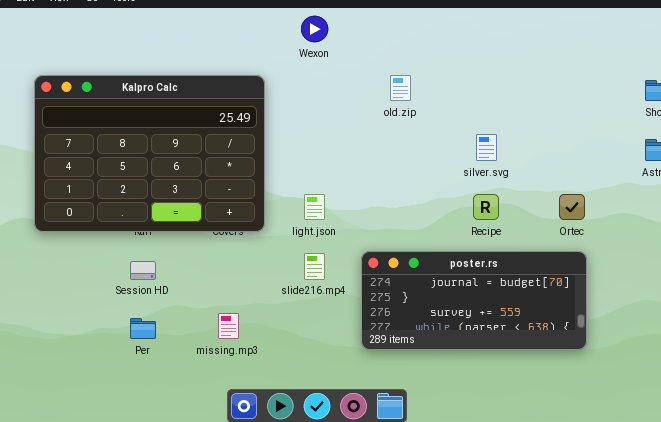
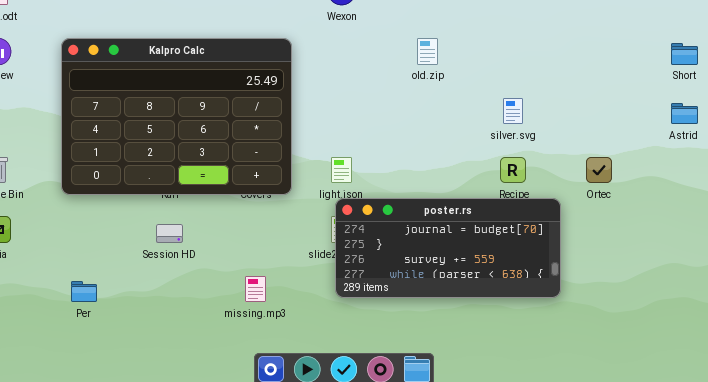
poster.rs: [361,251,587,350] -> [335,198,561,298], moved
Per: [130,318,156,339] -> [71,281,97,302], moved

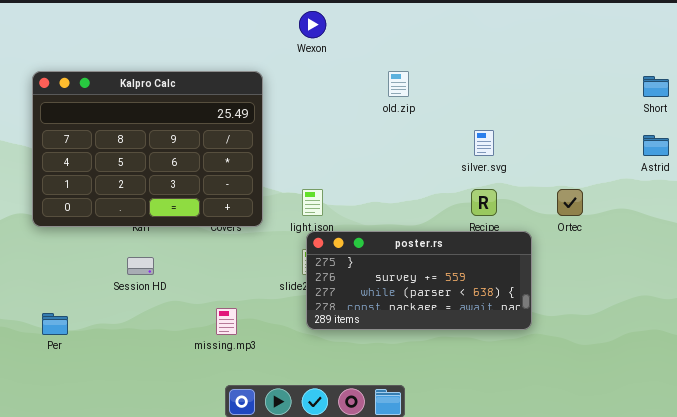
poster.rs: [335,198,561,298] -> [306,231,532,330], scrolled down 1 row

